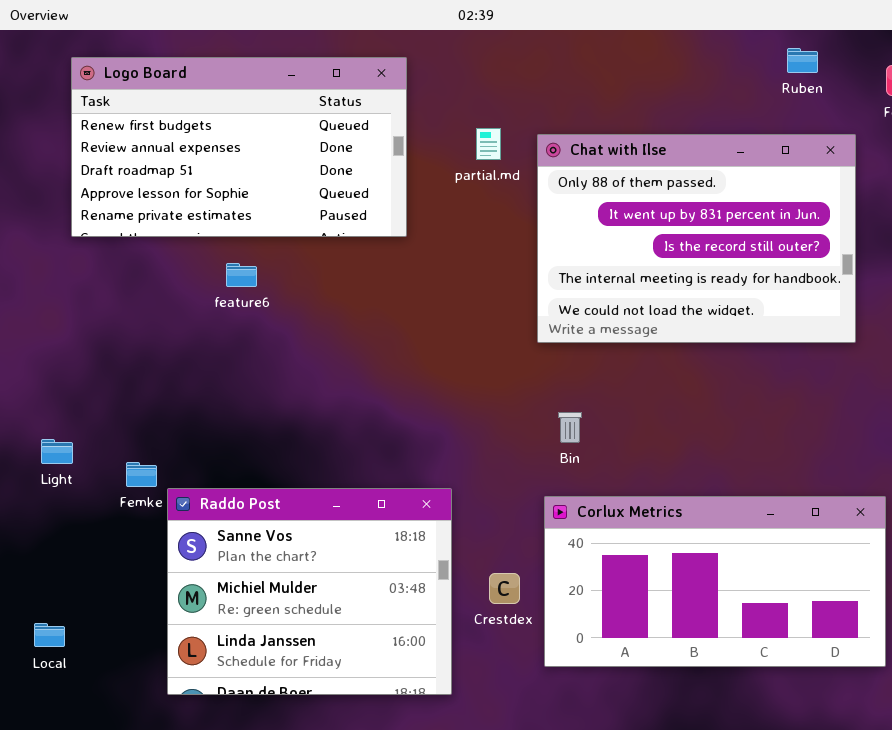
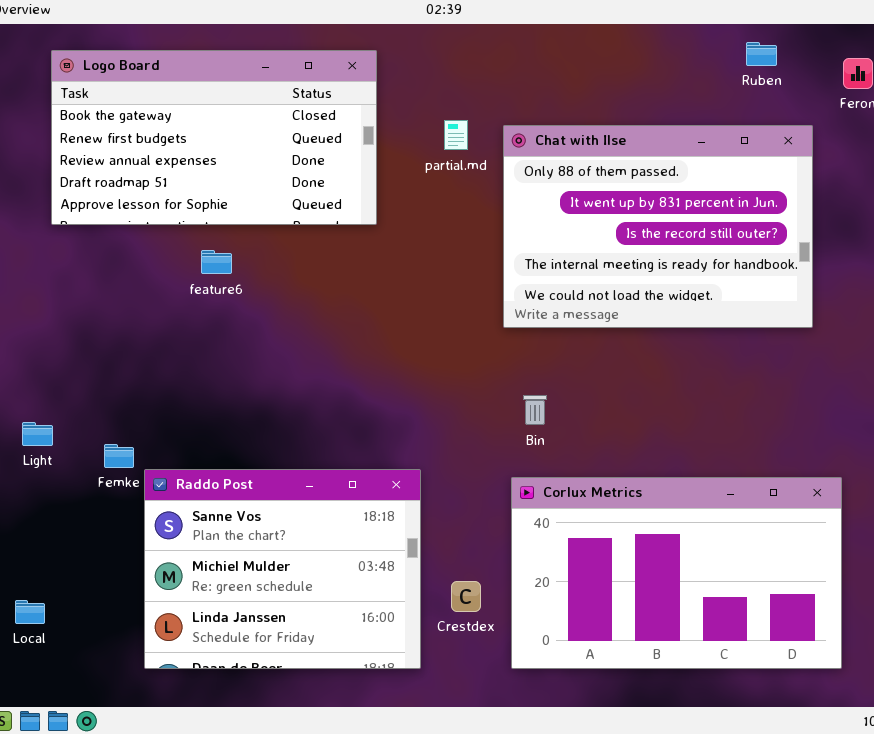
Logo Board: [71,57,407,237] -> [51,50,377,225], scrolled up 1 row
Corlux Metrics: [544,496,886,667] -> [511,477,842,669], resized
Crestdex: [489,573,520,604] -> [451,581,481,612], moved

